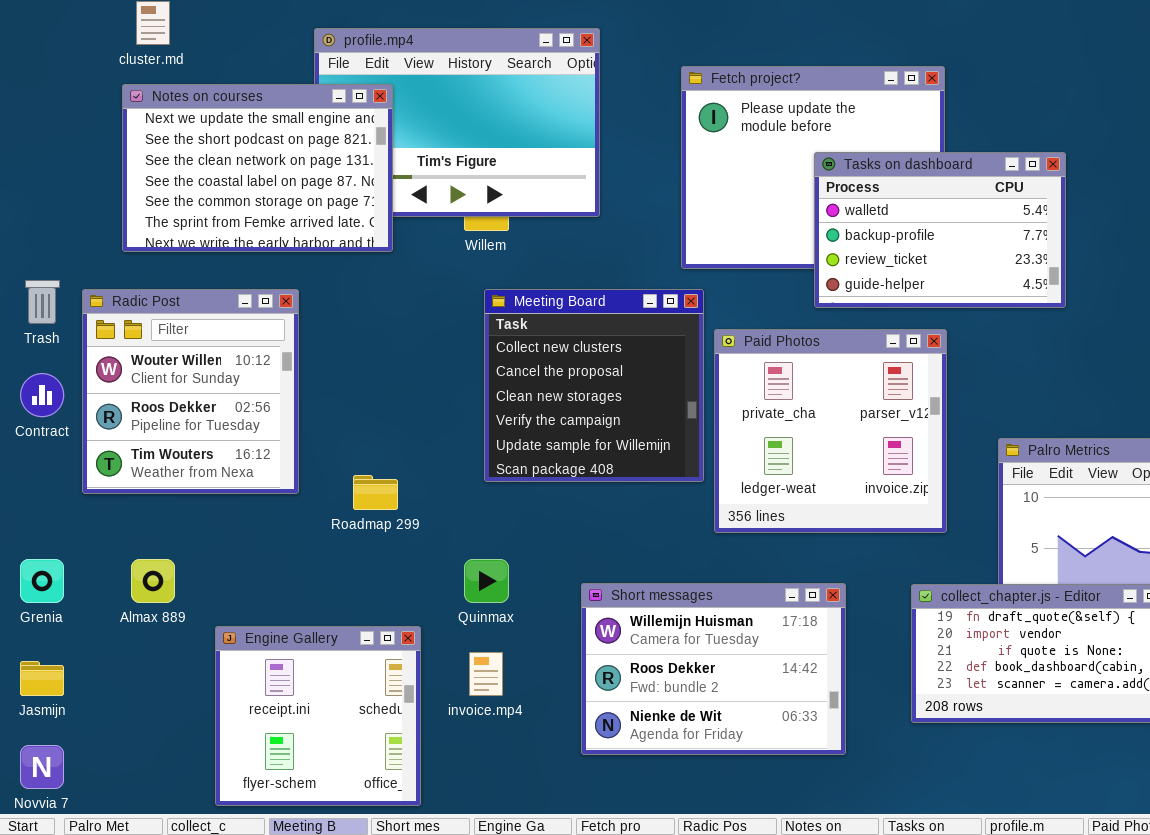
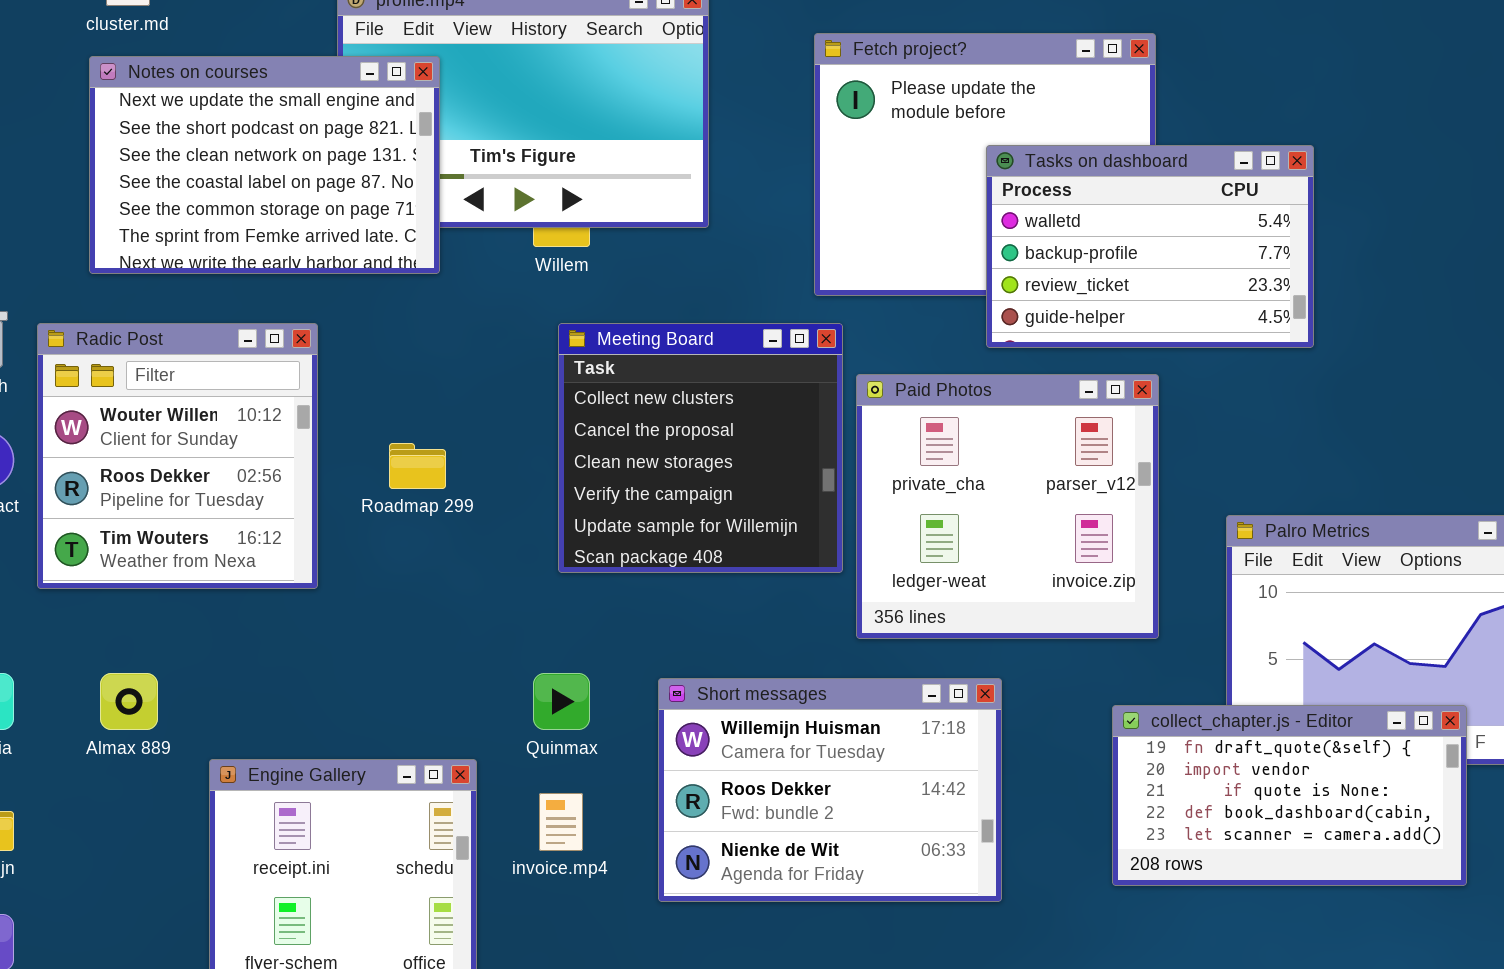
Roadmap 299: [353,475,398,510] -> [389,443,446,489], moved
Short messages: [581,583,846,755] -> [658,678,1002,902], moved

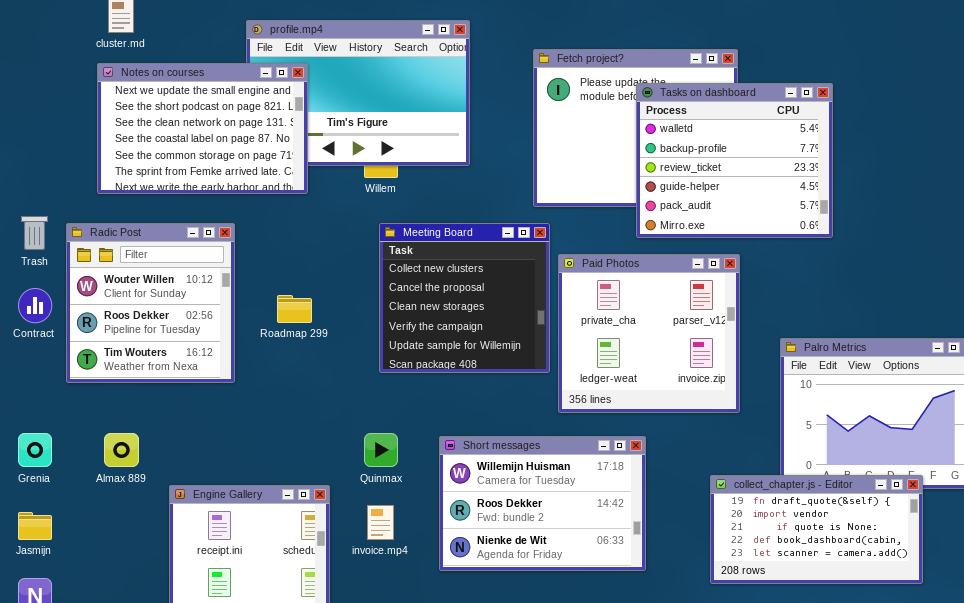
Tasks on dashboard: [986,145,1314,348] -> [636,83,833,238], resized
collect_chapter.js - Editor: [1112,705,1467,886] -> [710,475,923,584], moved

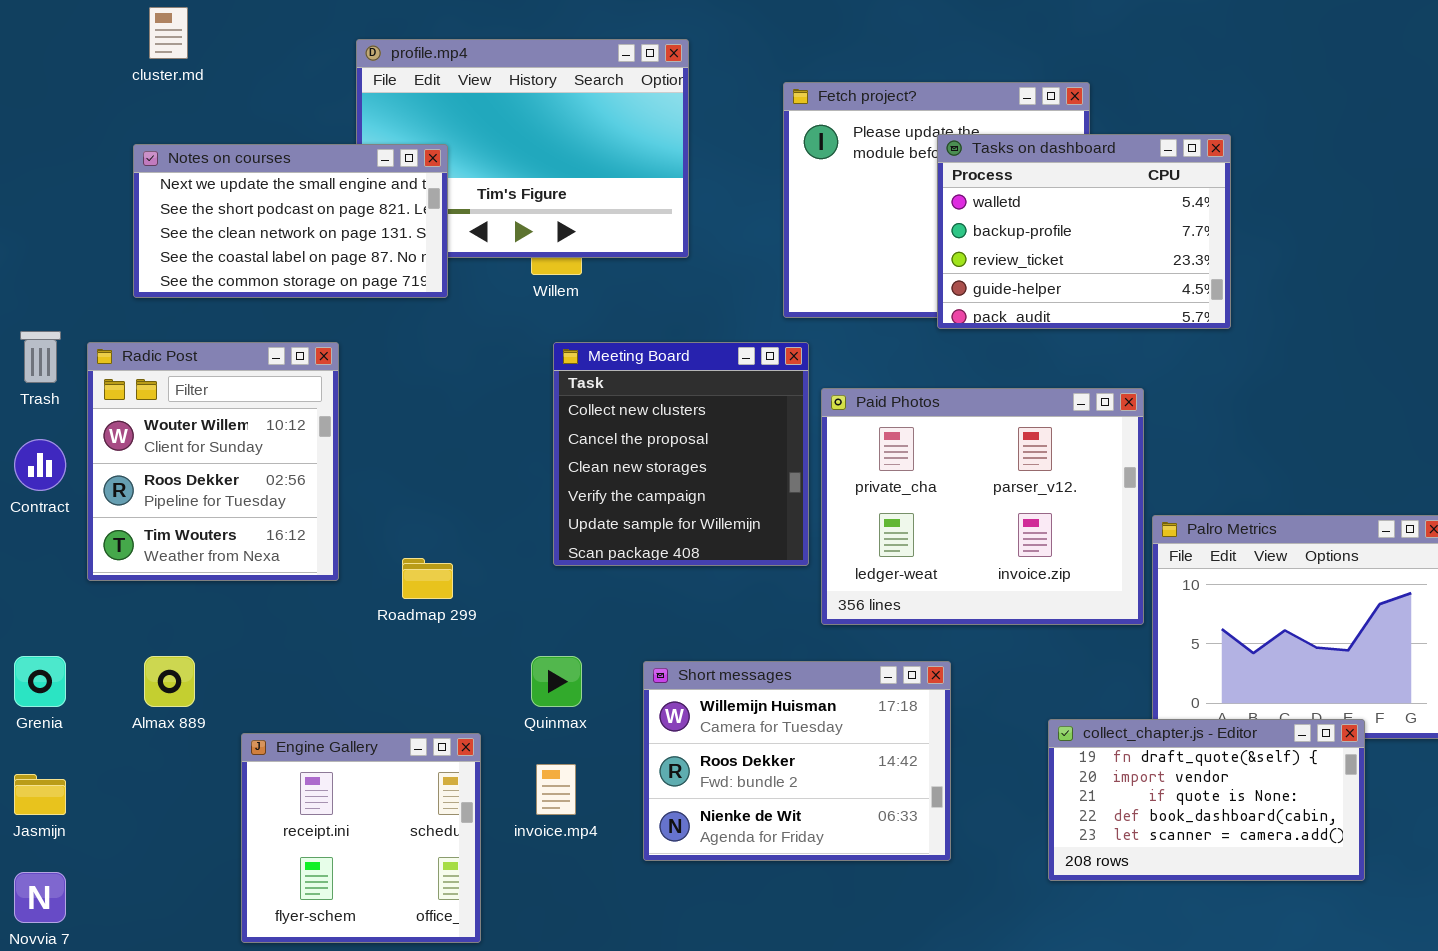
Notes on courses: [97,63,308,194] -> [133,144,448,298], resized
Tasks on dashboard: [636,83,833,238] -> [937,134,1231,329], resized
Paid Photos: [558,254,740,413] -> [821,388,1144,625], resized
Roadmap 299: [277,295,312,323] -> [402,558,453,599], moved

